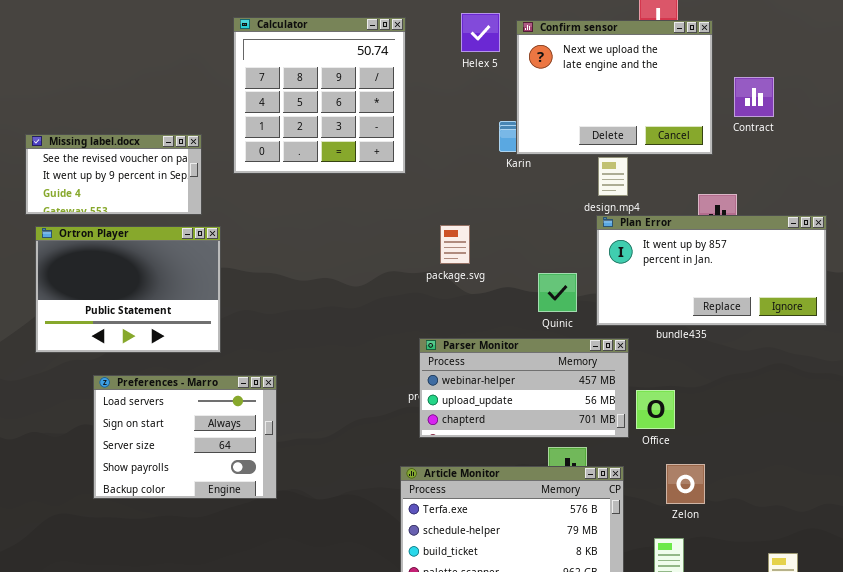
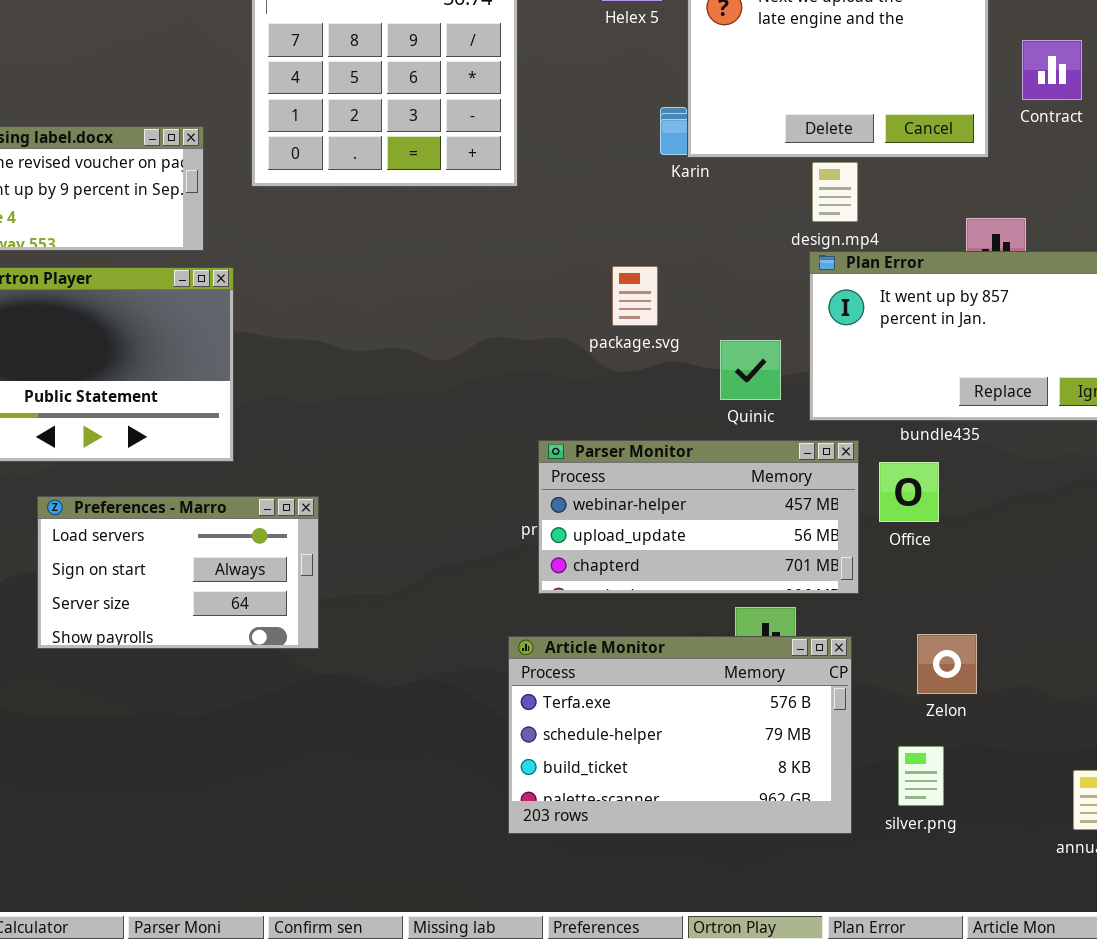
package.svg: [440,225,470,264] -> [612,266,658,326], moved
Preferences - Marro: [93,375,277,499] -> [37,496,319,649], resized
Office: [636,390,675,429] -> [879,462,939,522], moved

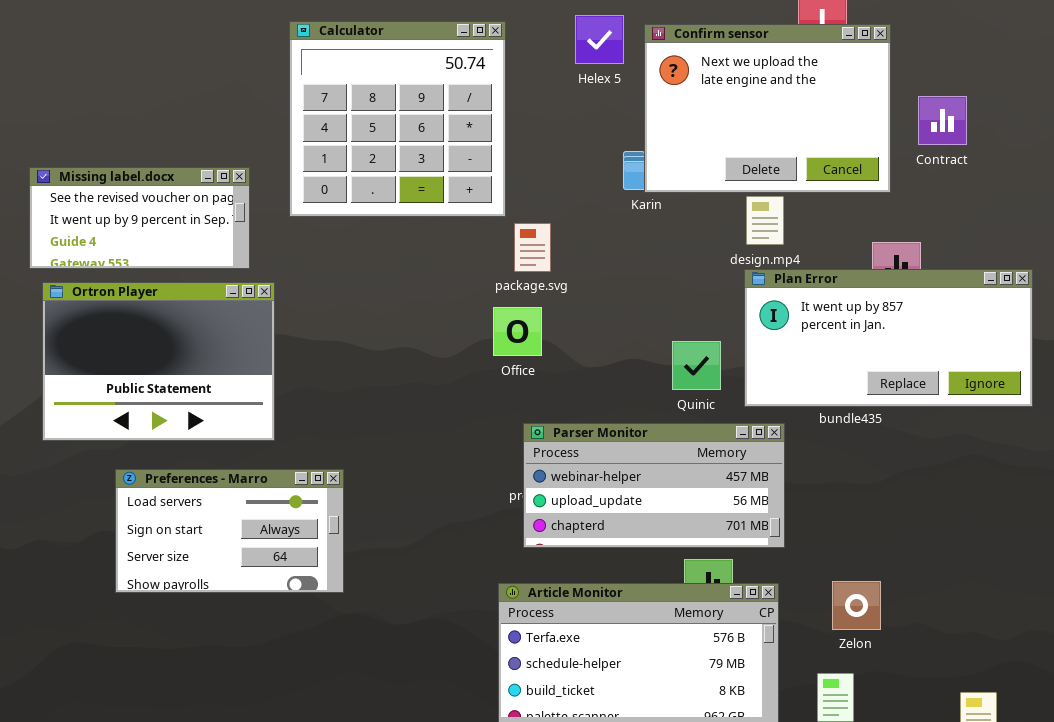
package.svg: [612,266,658,326] -> [514,223,551,272], moved
Office: [879,462,939,522] -> [493,307,542,356], moved

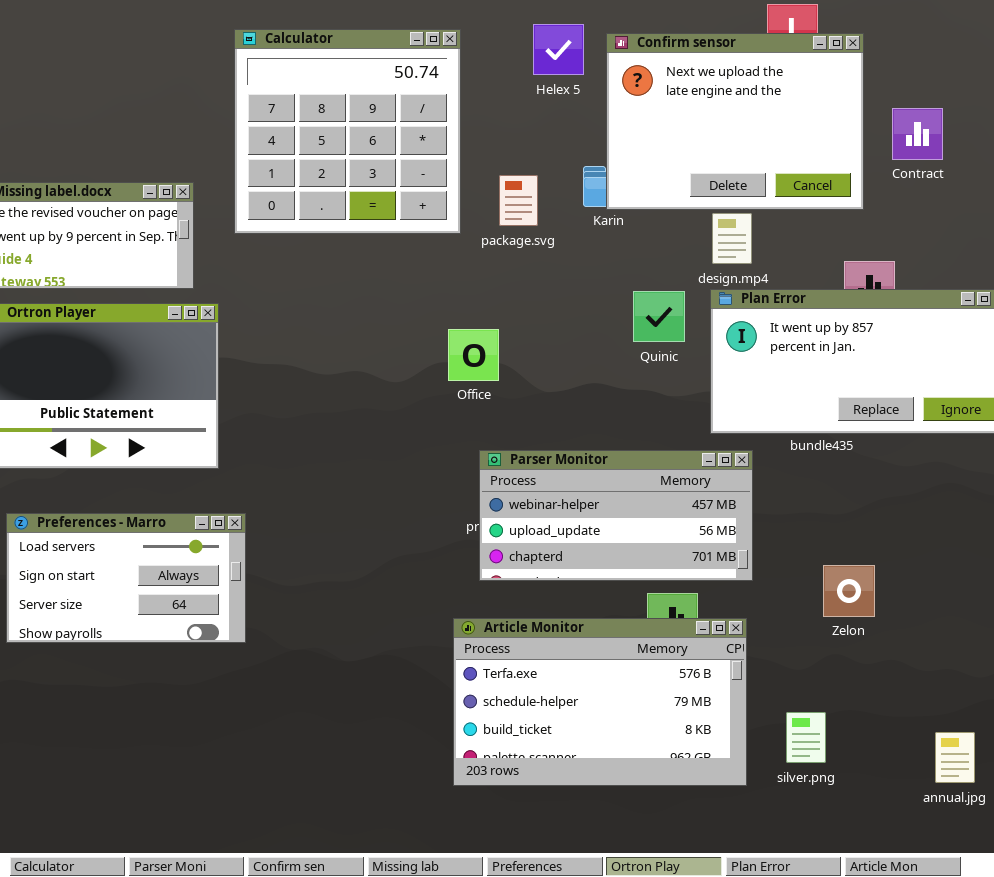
package.svg: [514,223,551,272] -> [499,175,538,226], moved
Quinic: [672,341,721,390] -> [633,291,685,342], moved
Preferences - Marro: [115,469,344,593] -> [6,513,246,643], moved
Zelon: [832,581,881,630] -> [823,565,875,617], moved

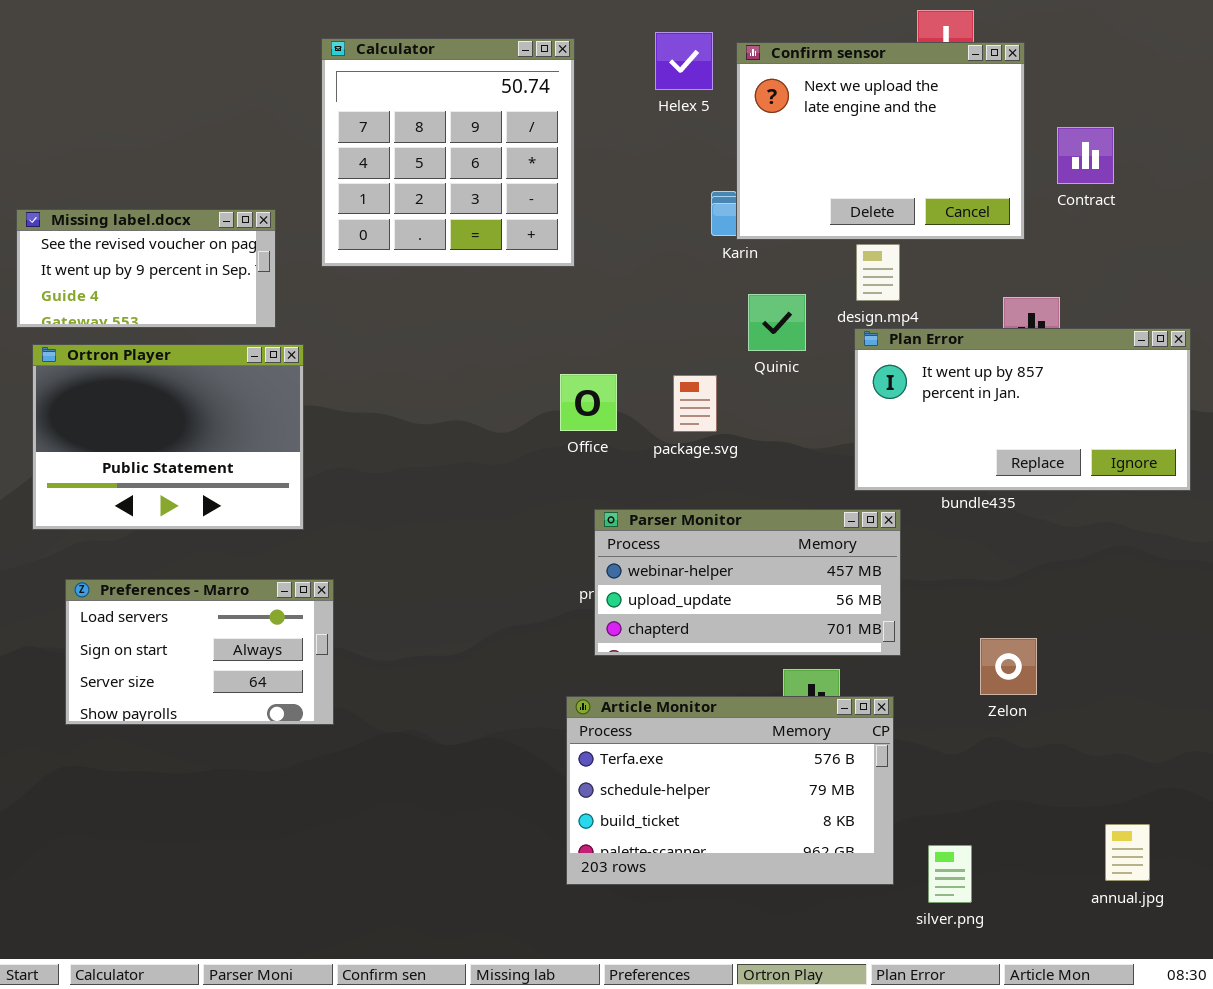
package.svg: [499,175,538,226] -> [673,375,717,432], moved
Quinic: [633,291,685,342] -> [748,294,806,351], moved
silver.png: [786,712,826,763] -> [928,845,972,903], moved

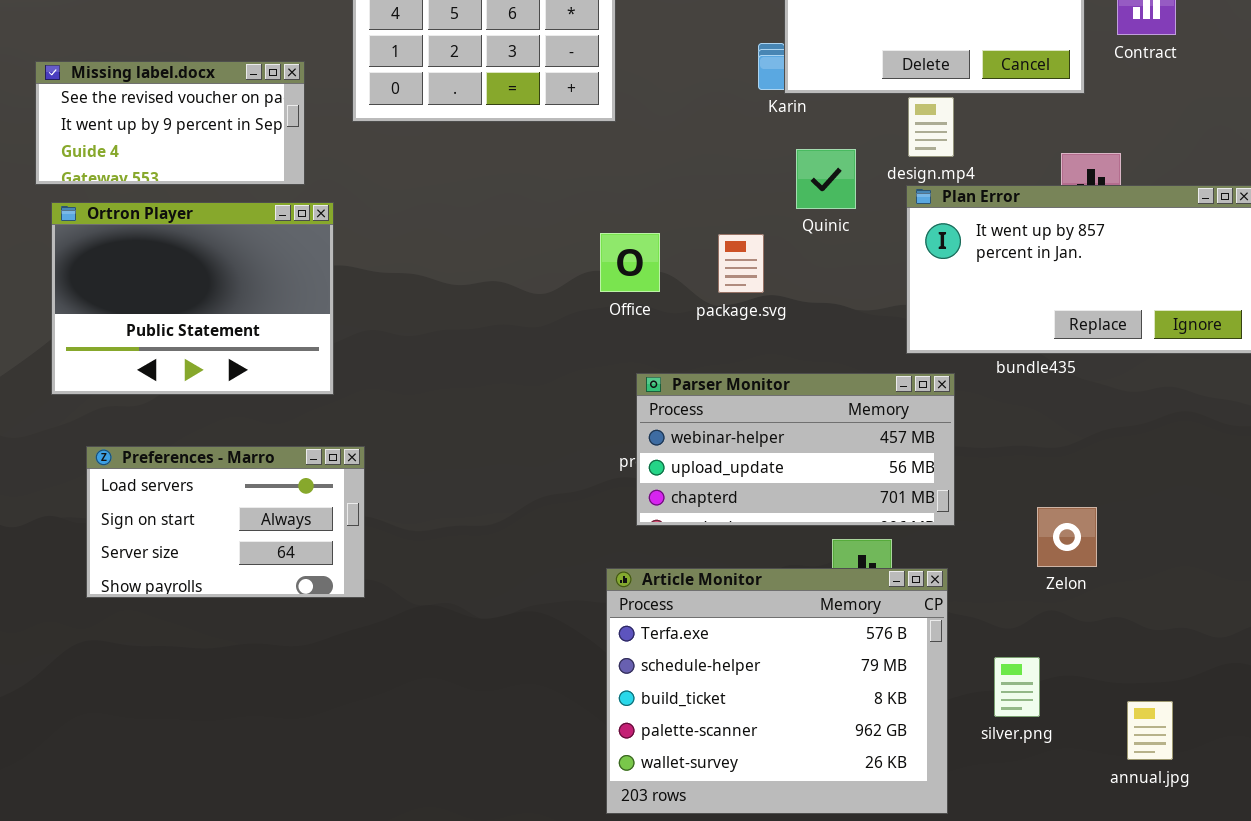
Article Monitor: [566,696,894,885] -> [606,568,948,814], resized
annual.jpg: [1105,824,1150,881] -> [1127,701,1173,760], moved
silver.png: [928,845,972,903] -> [994,657,1040,717], moved

